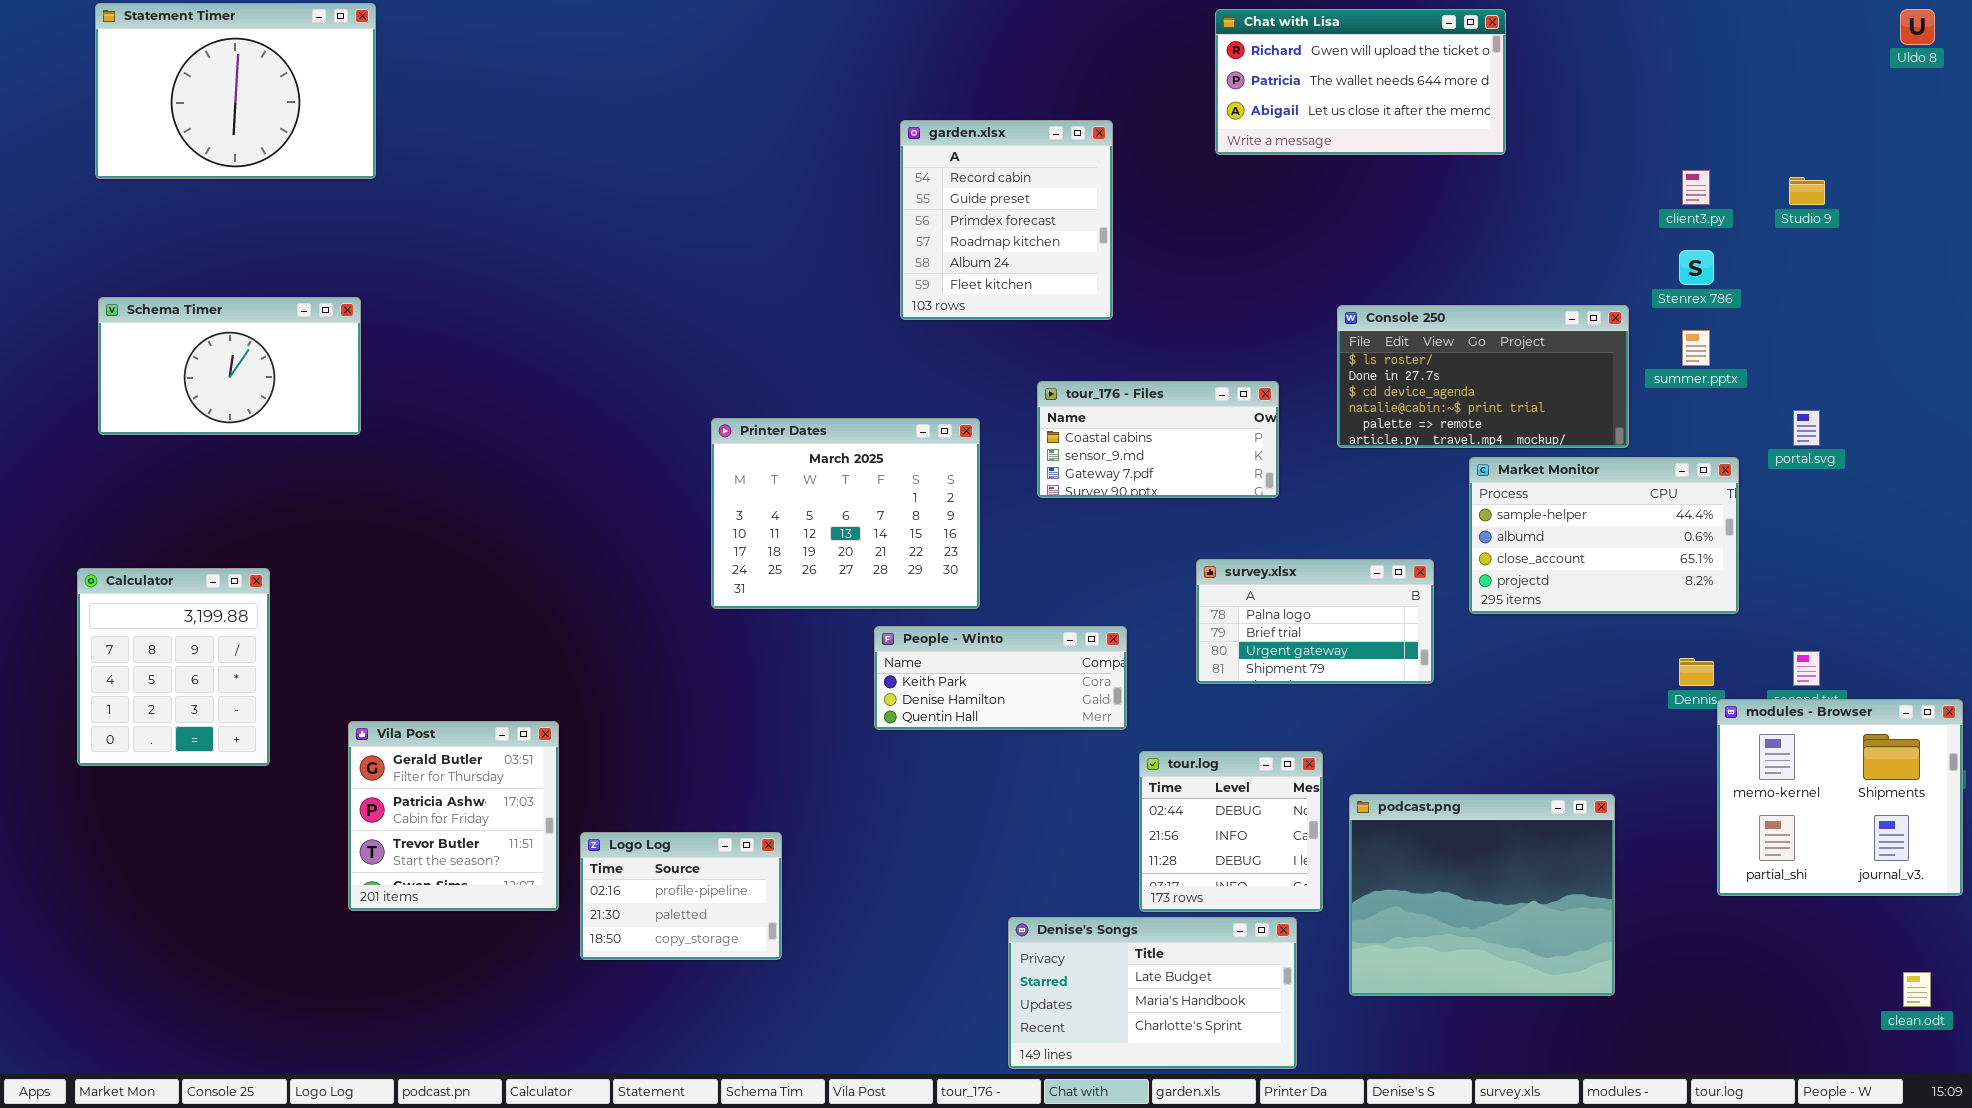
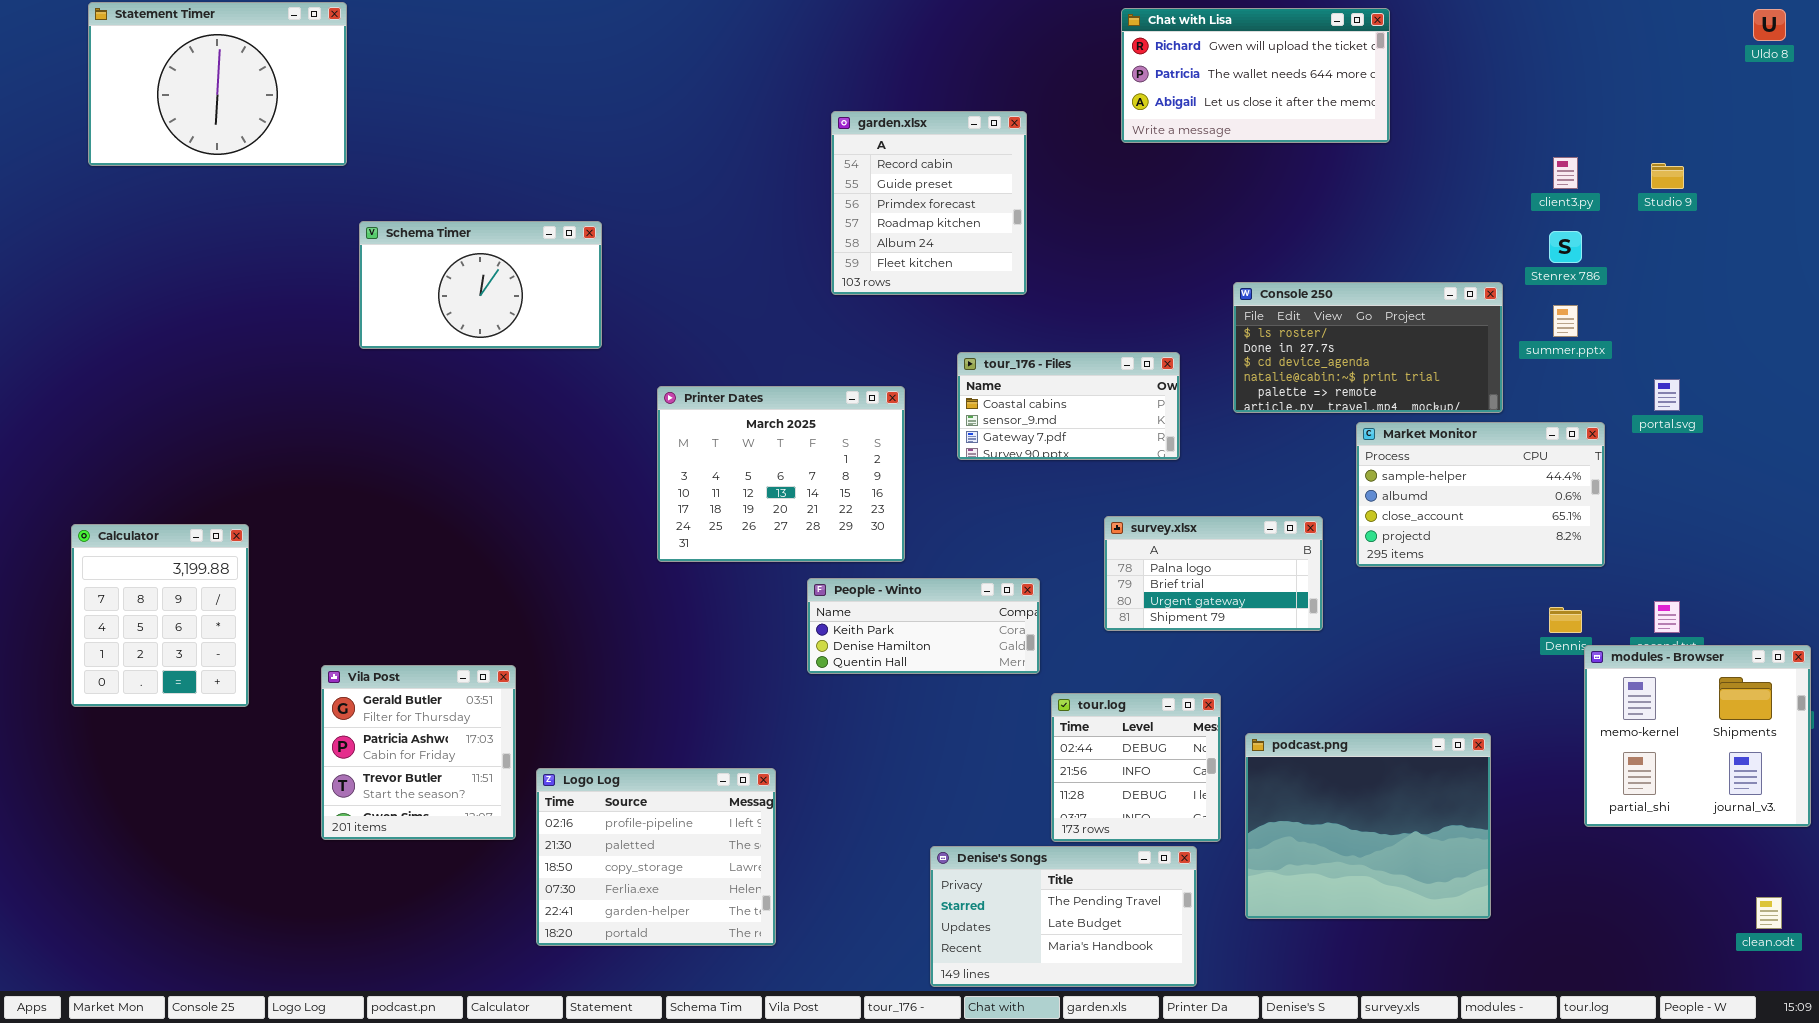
Schema Timer: [98,297,361,435] -> [359,221,602,349], moved
Logo Log: [580,832,782,960] -> [536,768,776,946], resized
Denise's Songs: [1008,917,1297,1069] -> [930,846,1197,987], scrolled up 1 row

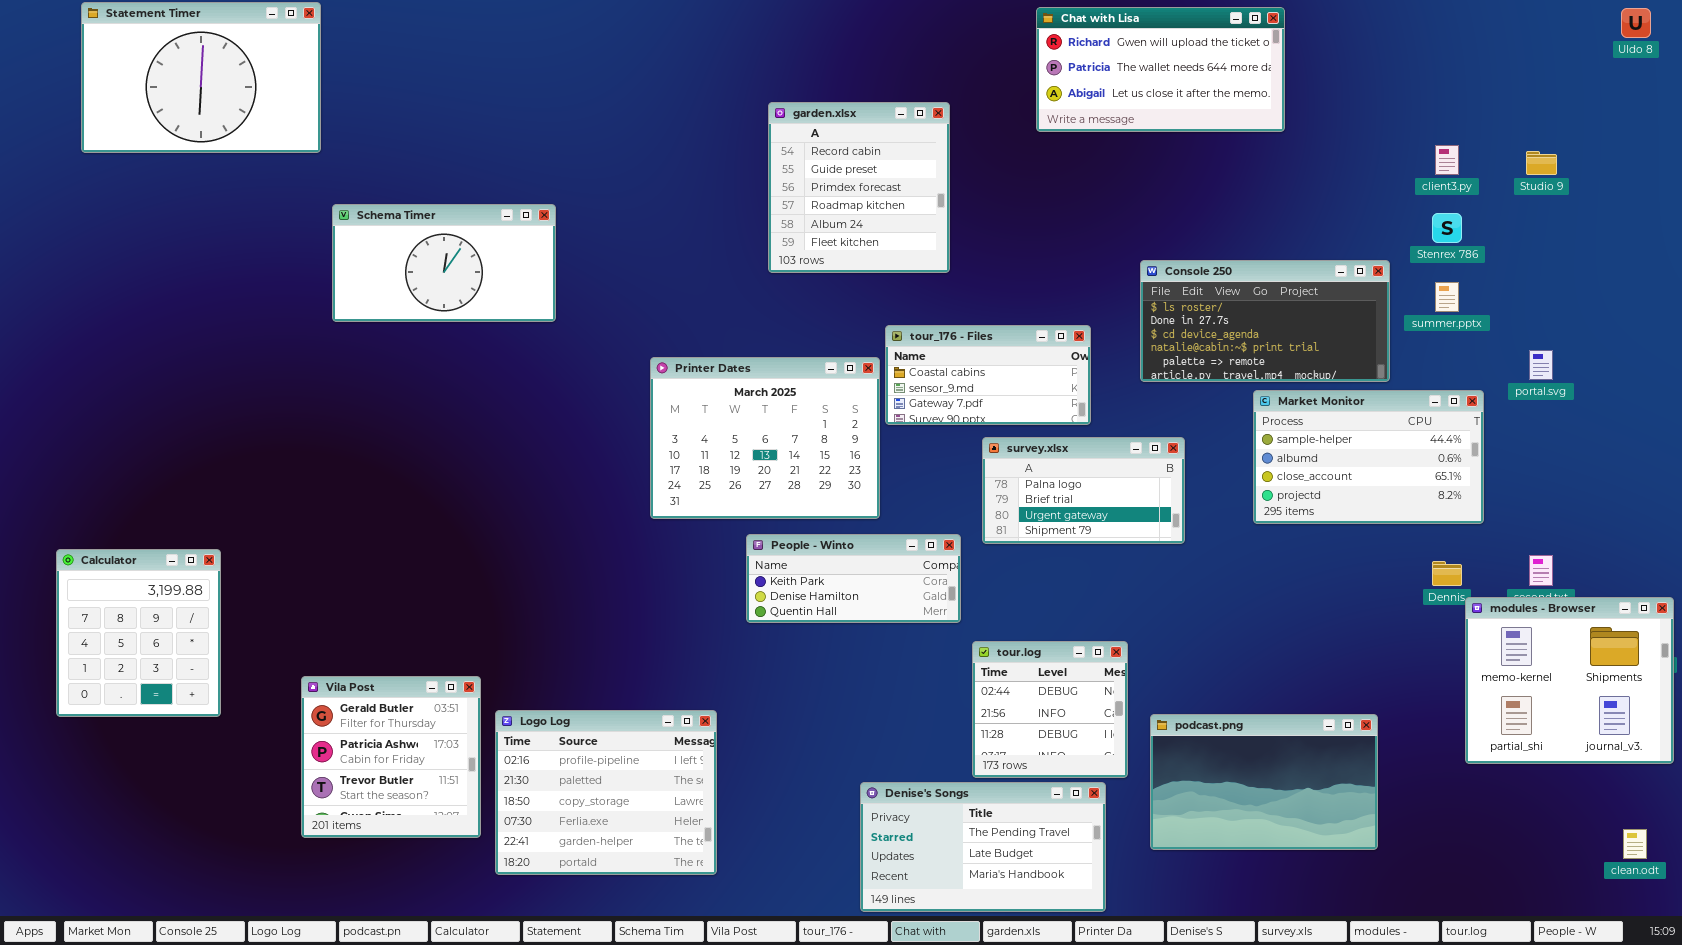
Printer Dates: [657,386,905,562] -> [650,357,880,519], moved
survey.xlsx: [1104,516,1323,631] -> [982,437,1185,544], moved
Calculator: [71,524,249,707] -> [56,549,221,717], moved
Vila Post: [321,665,516,840] -> [301,676,481,838], moved
podcast.png: [1245,733,1491,919] -> [1150,714,1378,850], resized

